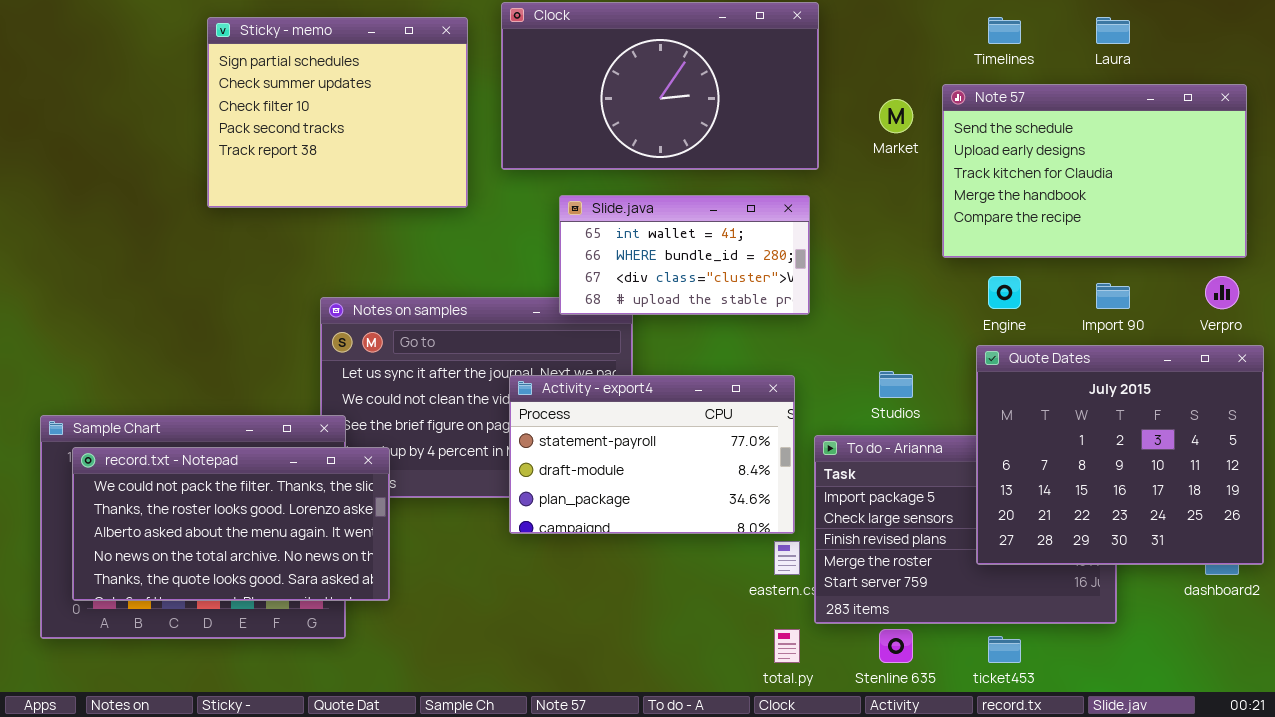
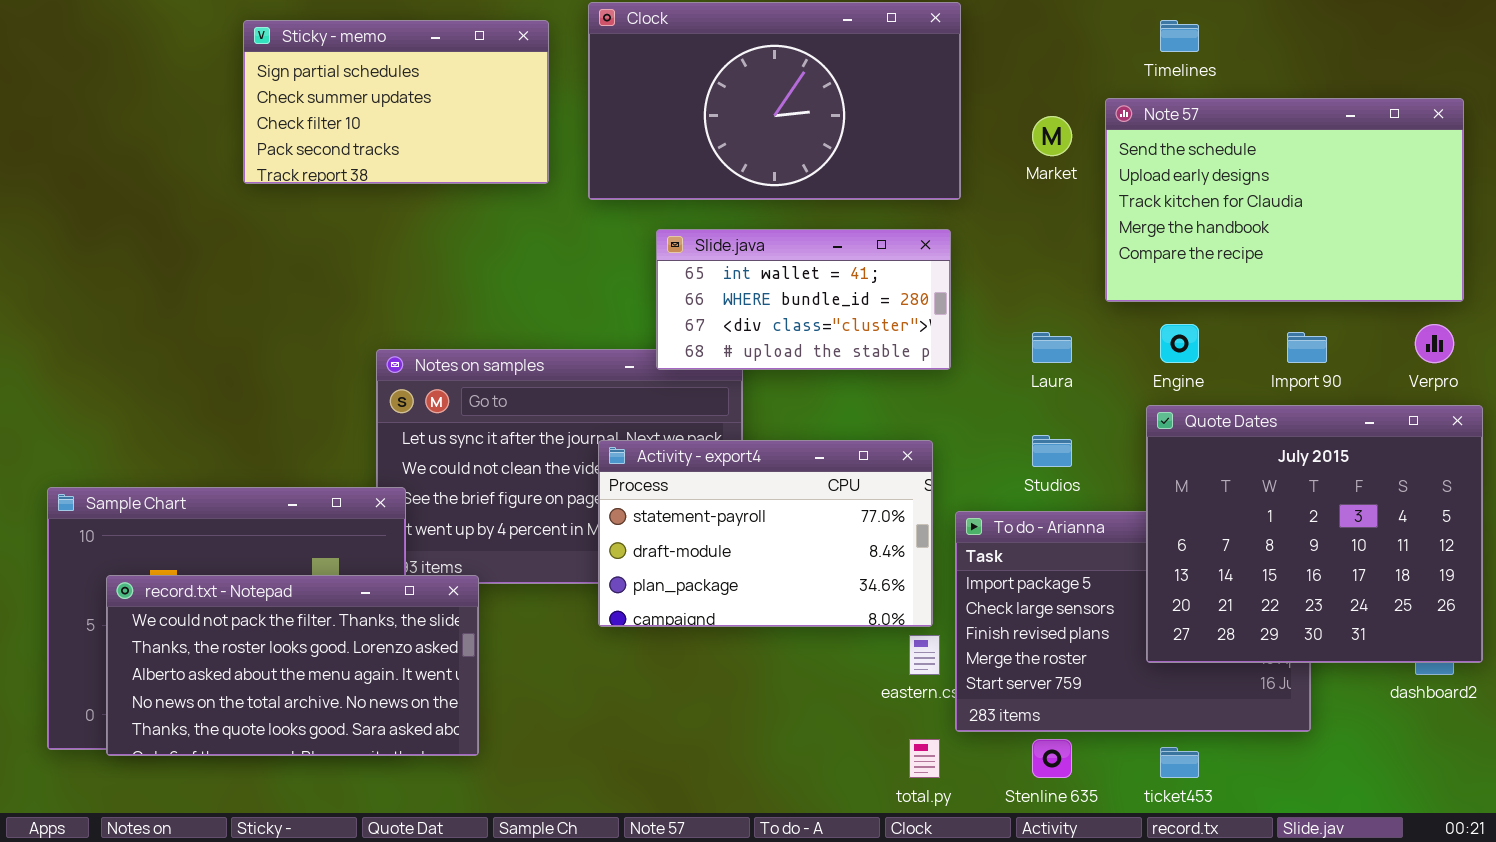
Sticky - memo: [207,17,468,208] -> [243,20,549,184], resized
Laura: [1096,17,1130,44] -> [1032,332,1072,363], moved
record.txt - Notepad: [72,447,390,601] -> [106,575,479,756], moved

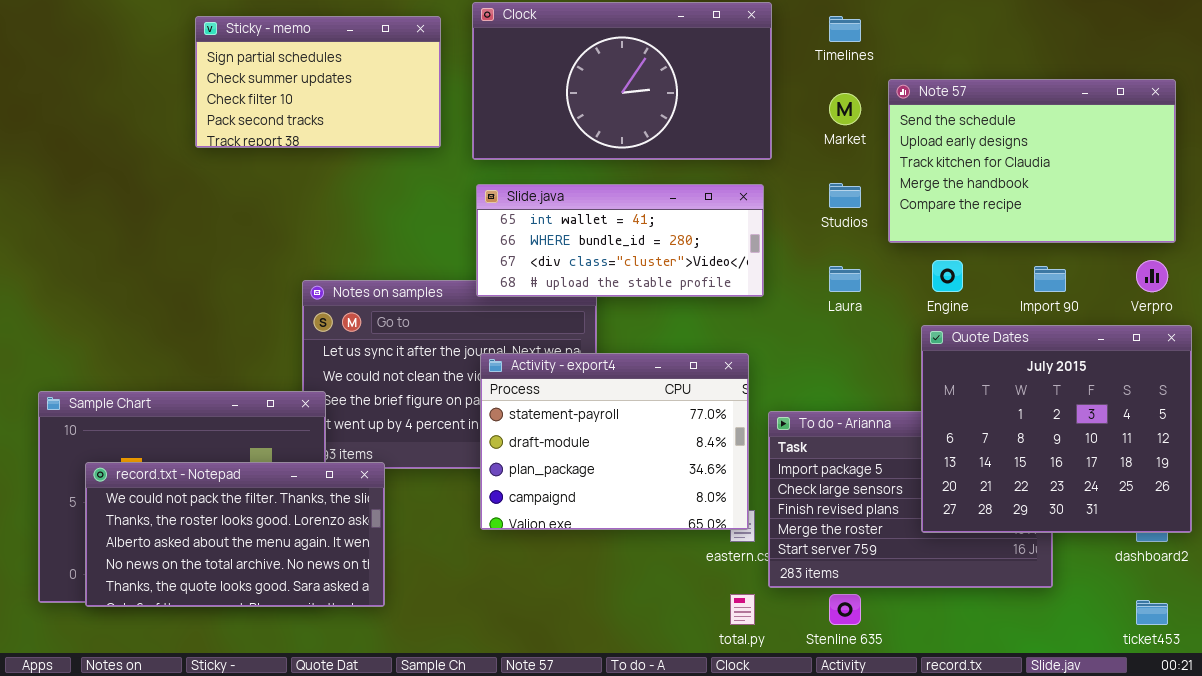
Timelines: [1160,20,1199,52] -> [829,16,861,42], moved
Slide.java: [656,229,951,370] -> [476,184,764,297], resized
Studios: [1032,435,1072,467] -> [829,183,861,208], moved
Activity - export4: [598,440,933,627] -> [480,353,749,530], resized
ticket453: [1160,747,1199,778] -> [1136,600,1168,625], moved

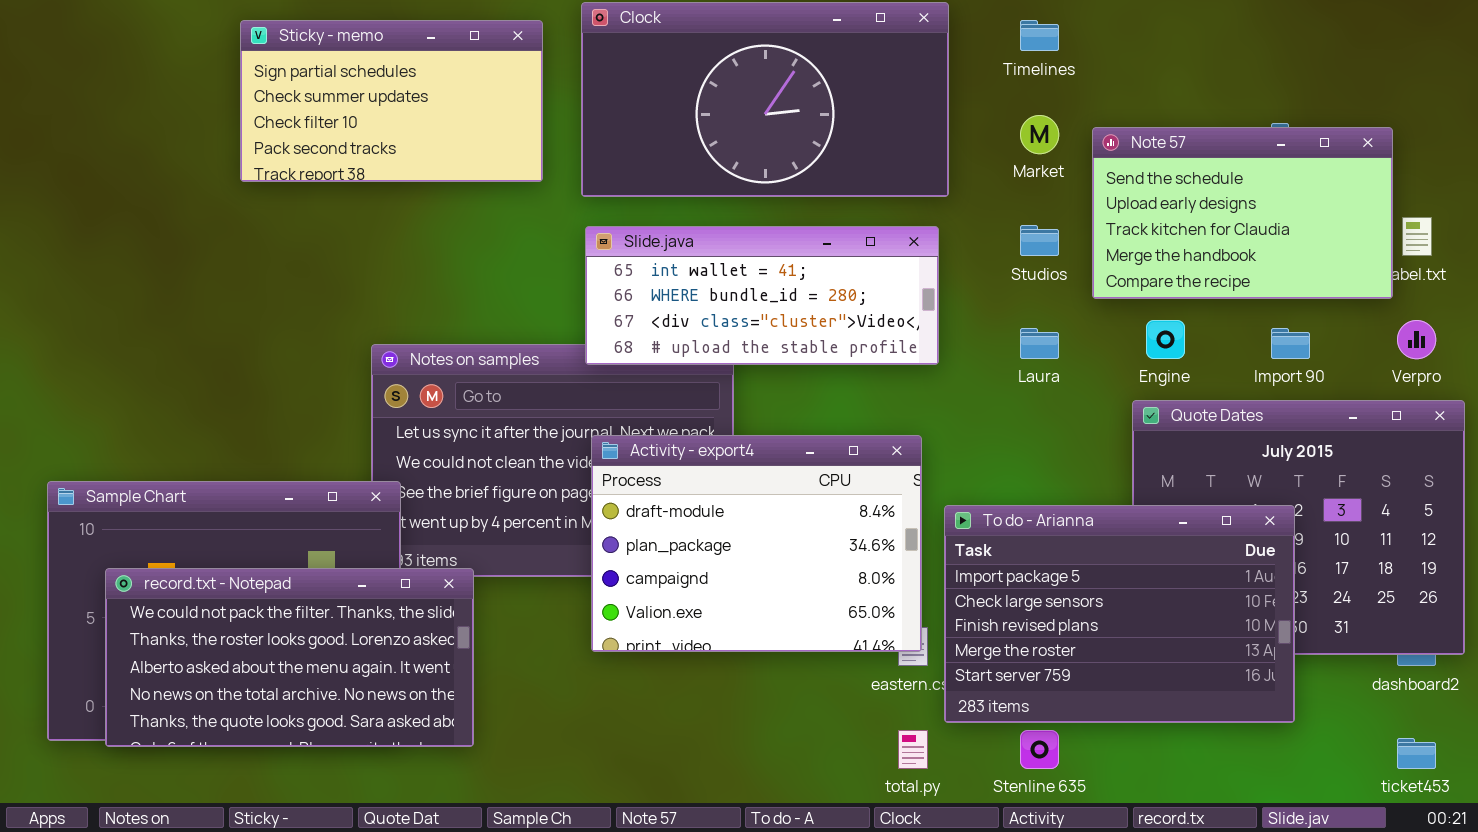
Note 57: [888,79,1176,243] -> [1092,127,1393,299], resized
Activity - export4: [480,353,749,530] -> [591,435,922,652], scrolled down 1 row
To do - Arianna: [768,411,1053,588] -> [944,505,1295,723], raised

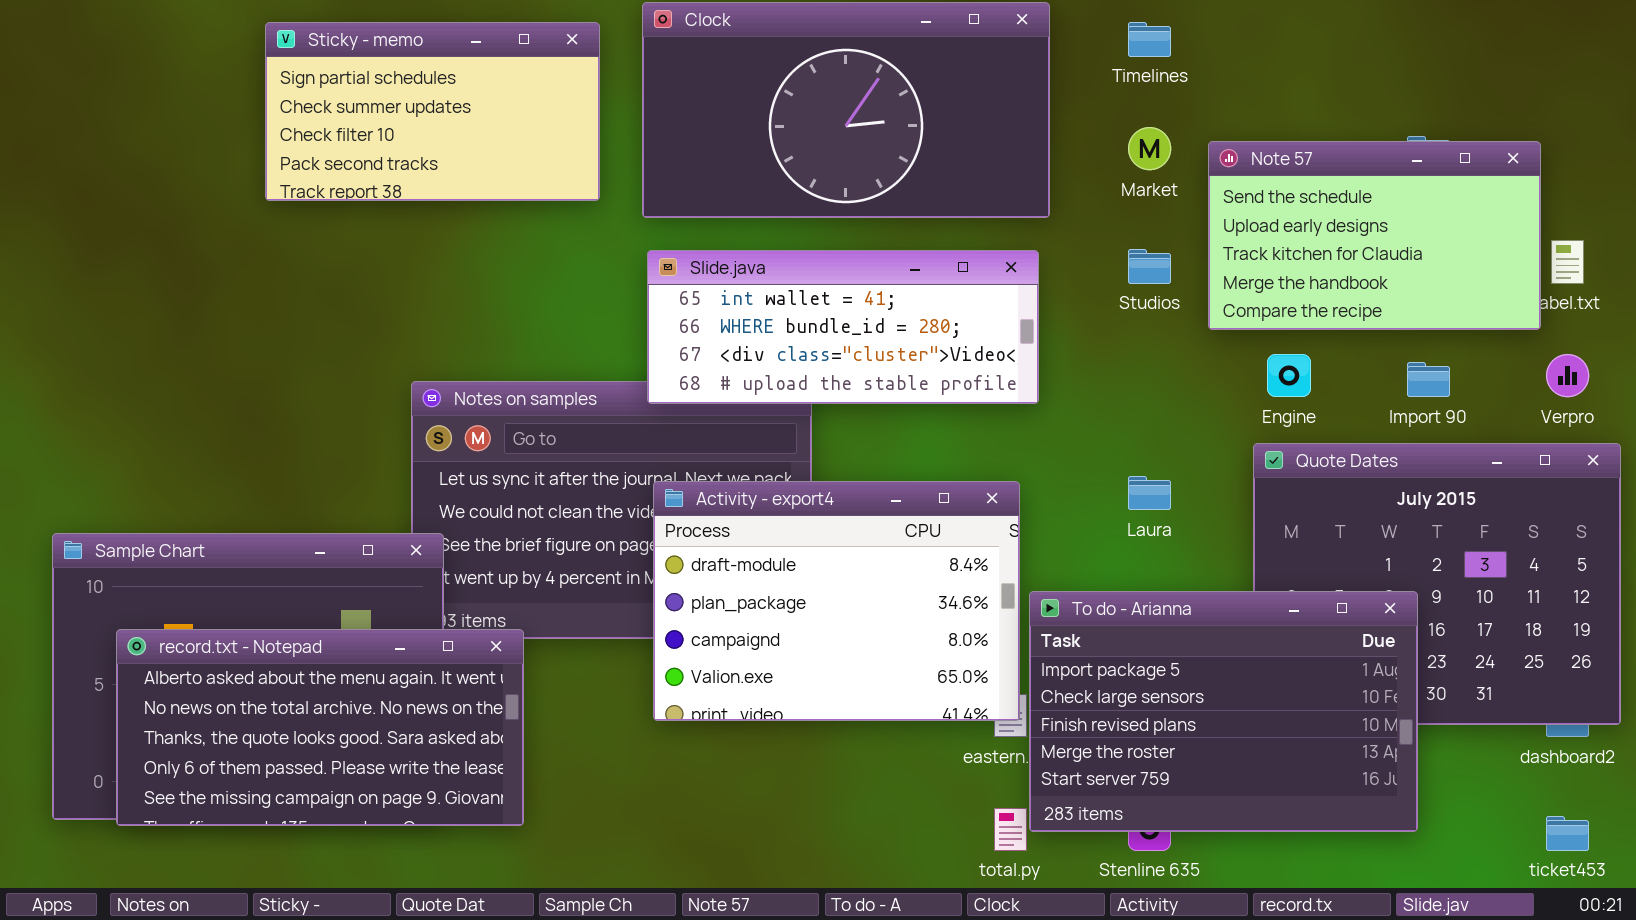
Laura: [1020,328,1059,359] -> [1128,476,1171,510], moved
To do - Arianna: [944,505,1295,723] -> [1029,591,1418,832], moved
record.txt - Notepad: [105,568,474,747] -> [116,629,524,826], scrolled down 2 rows

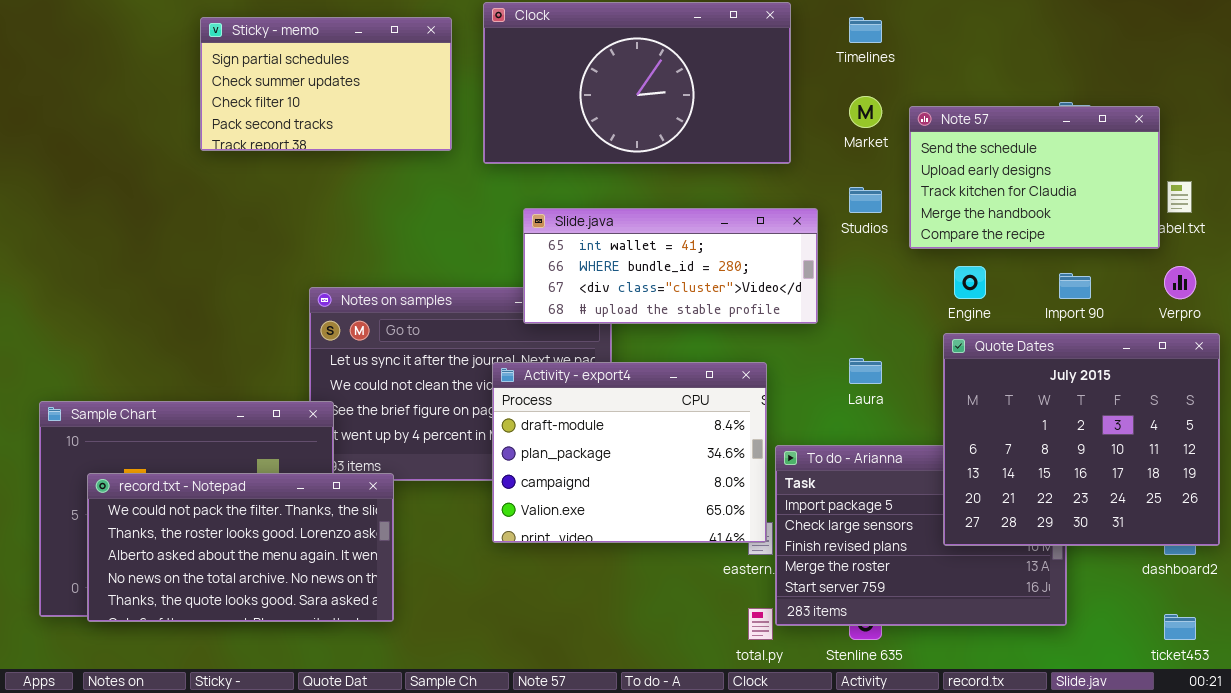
Slide.java: [647,250,1039,404] -> [523,208,818,324], moved
Quote Dates: [1253,443,1621,725] -> [943,333,1220,546], raised
record.txt - Notepad: [116,629,524,826] -> [87,473,394,622], scrolled up 2 rows

